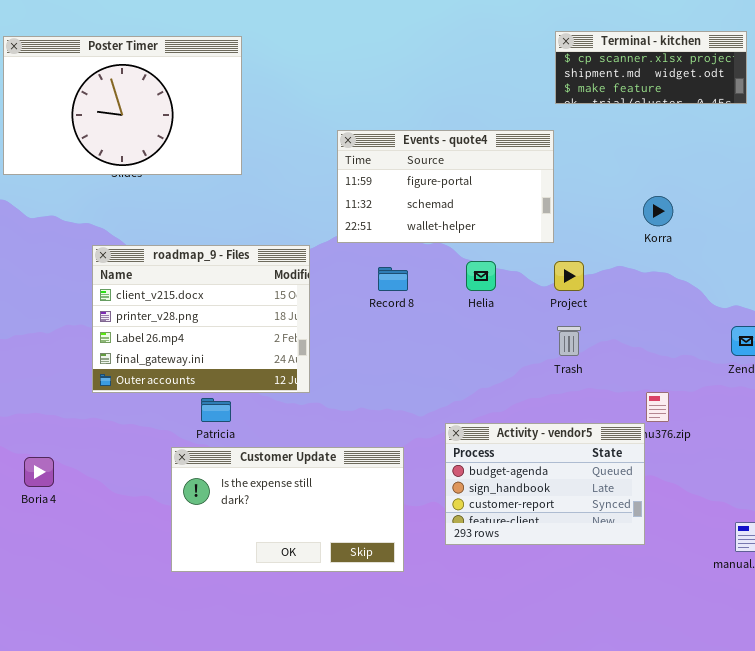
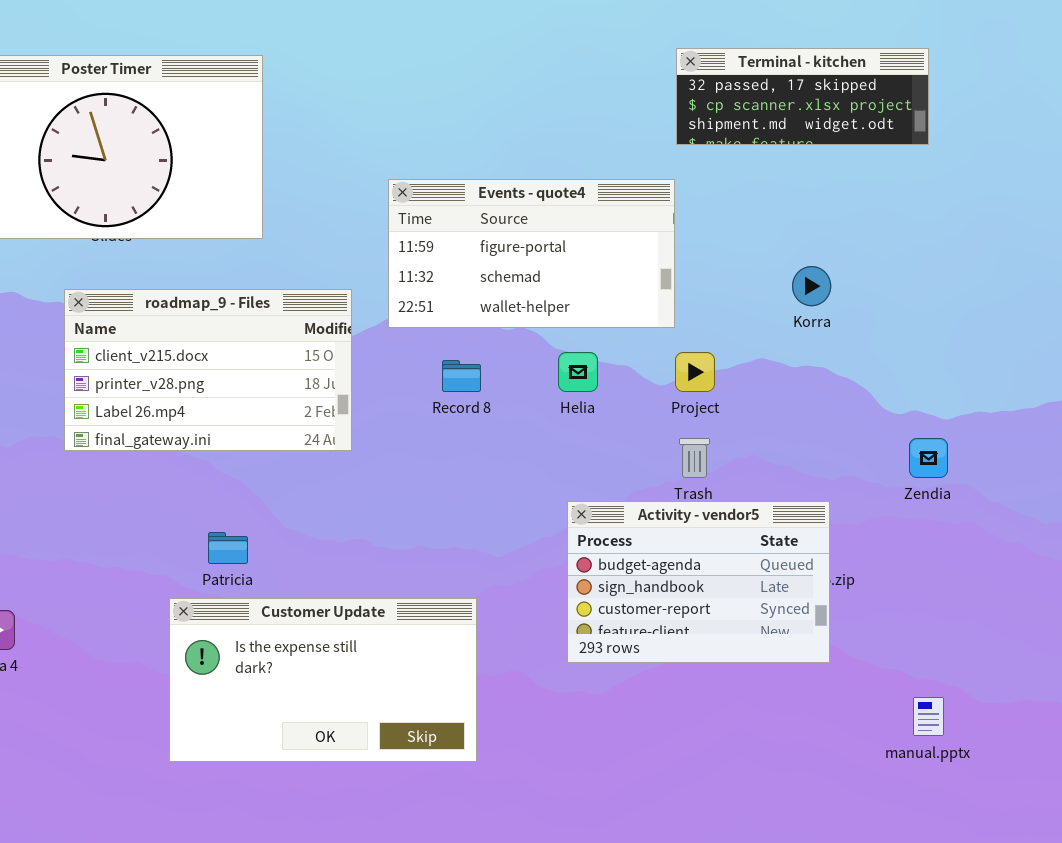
Terminal - kitchen: [555,31,747,104] -> [676,48,929,145], scrolled up 1 row
roadmap_9 - Files: [92,245,310,393] -> [64,289,352,451], moved, resized
Activity - vendor5: [445,423,645,545] -> [567,501,830,663], moved

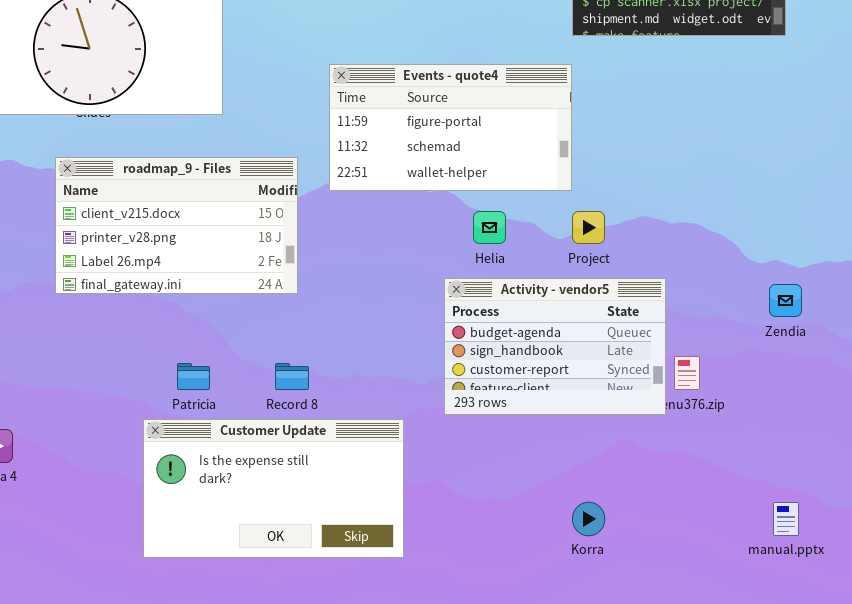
Korra: [792,266,831,306] -> [572,502,605,536], moved
Record 8: [442,360,481,392] -> [275,363,309,390], moved
Activity - vendor5: [567,501,830,663] -> [444,278,666,415], moved

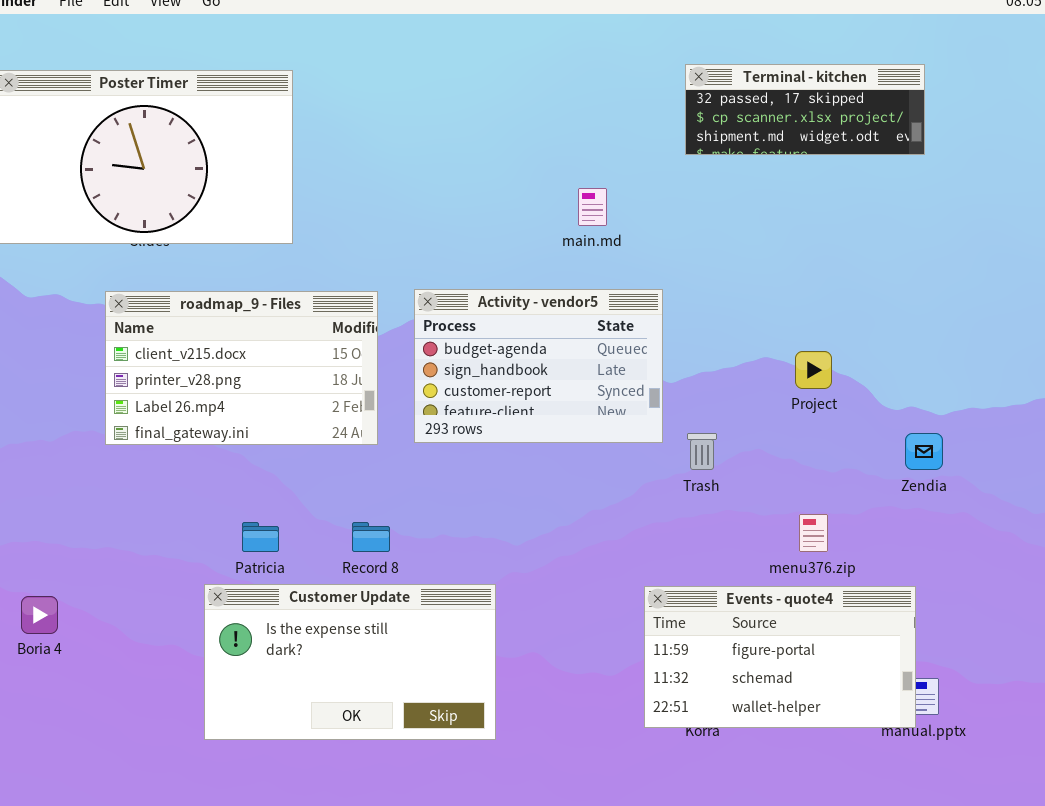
Events - quote4: [329,64,572,191] -> [644,586,916,728], moved
Project: [572,211,605,244] -> [795,351,832,389], moved
Activity - vendor5: [444,278,666,415] -> [414,289,663,443], moved

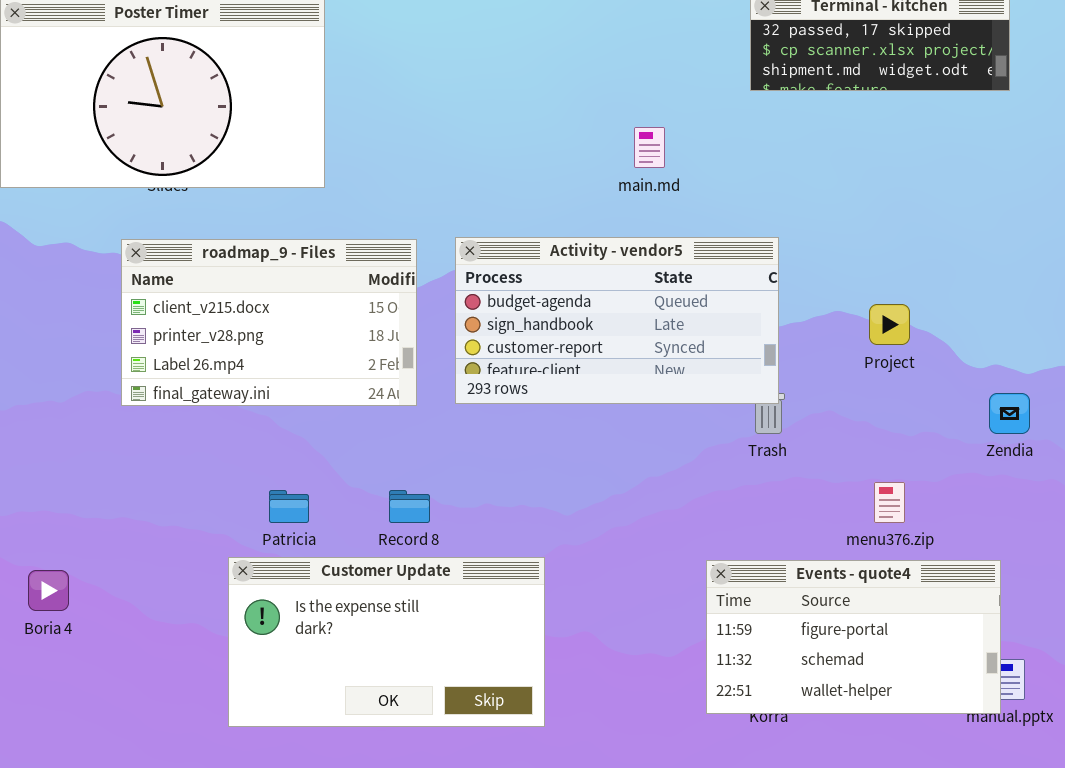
Activity - vendor5: [414,289,663,443] -> [455,237,779,404], resized

